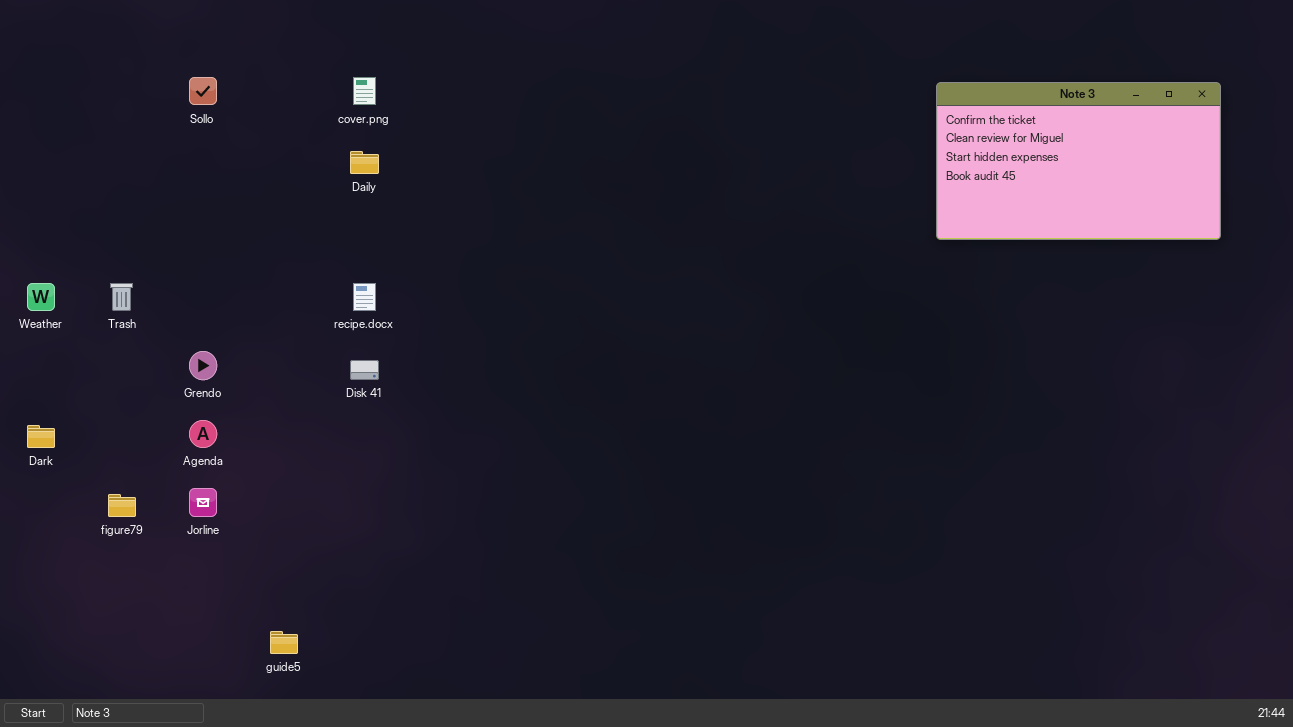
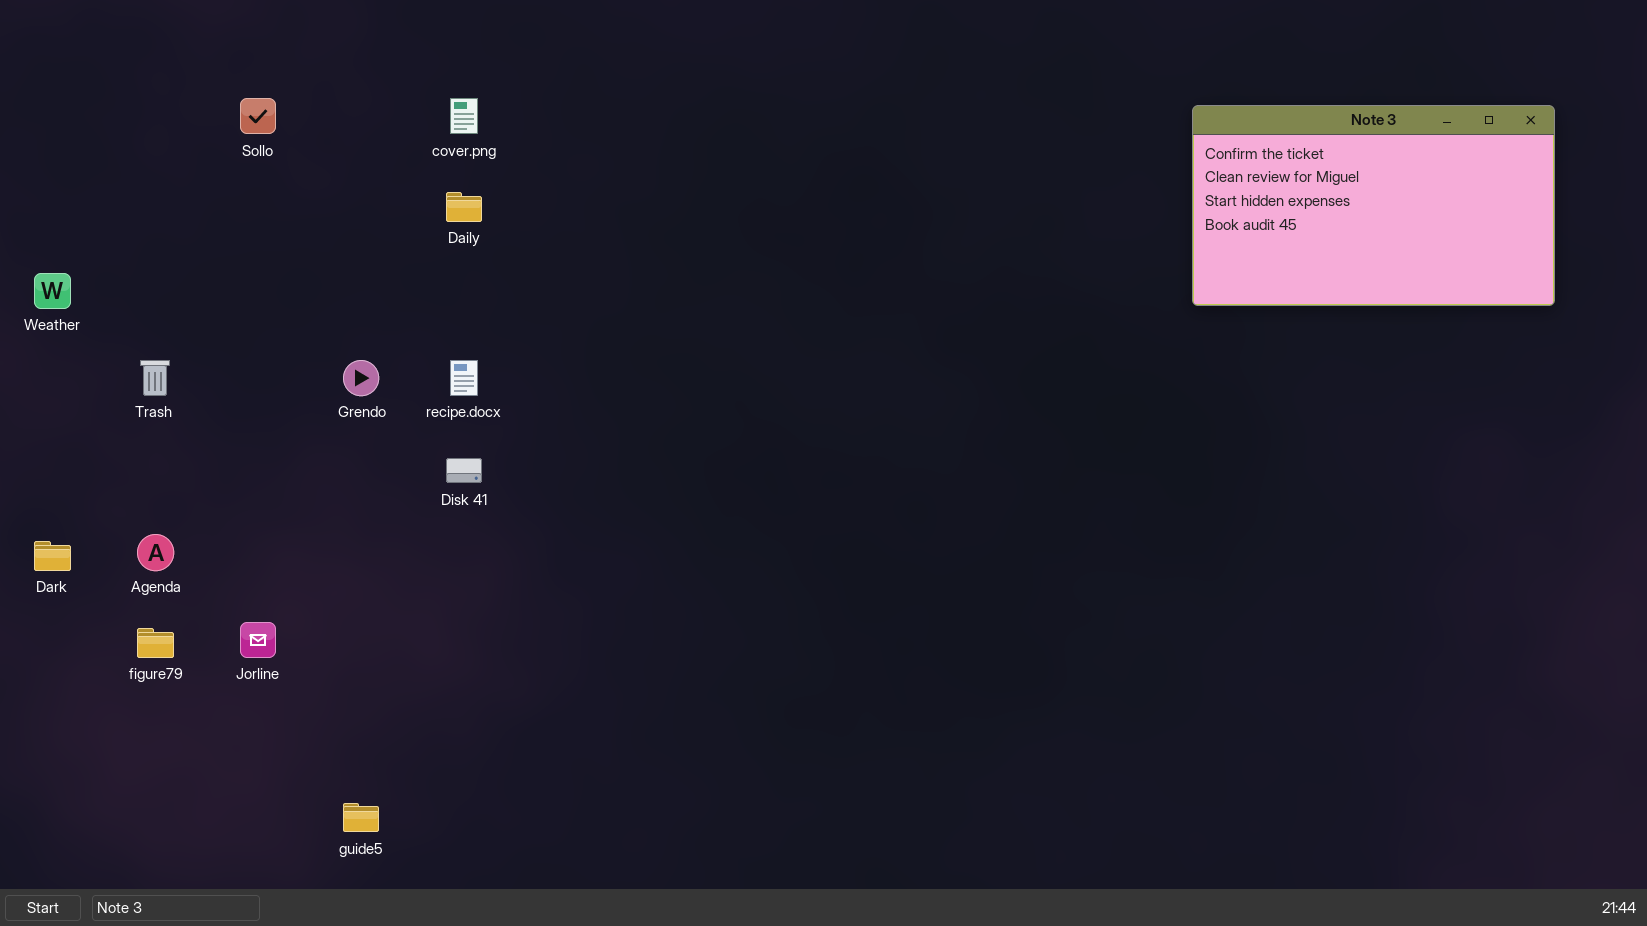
Weather: [27,283,55,311] -> [34,273,71,309], moved
Grendo: [189,351,217,380] -> [343,360,379,396], moved
Agenda: [189,420,217,448] -> [137,534,174,571], moved

